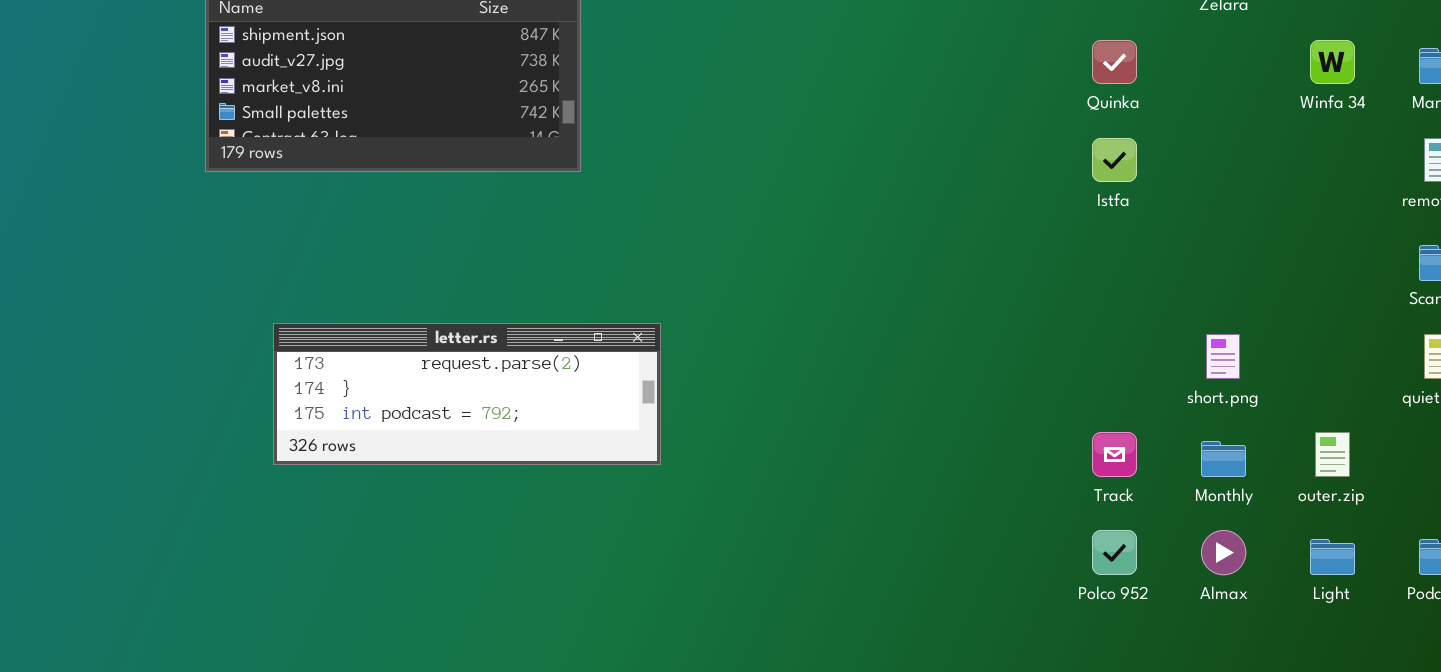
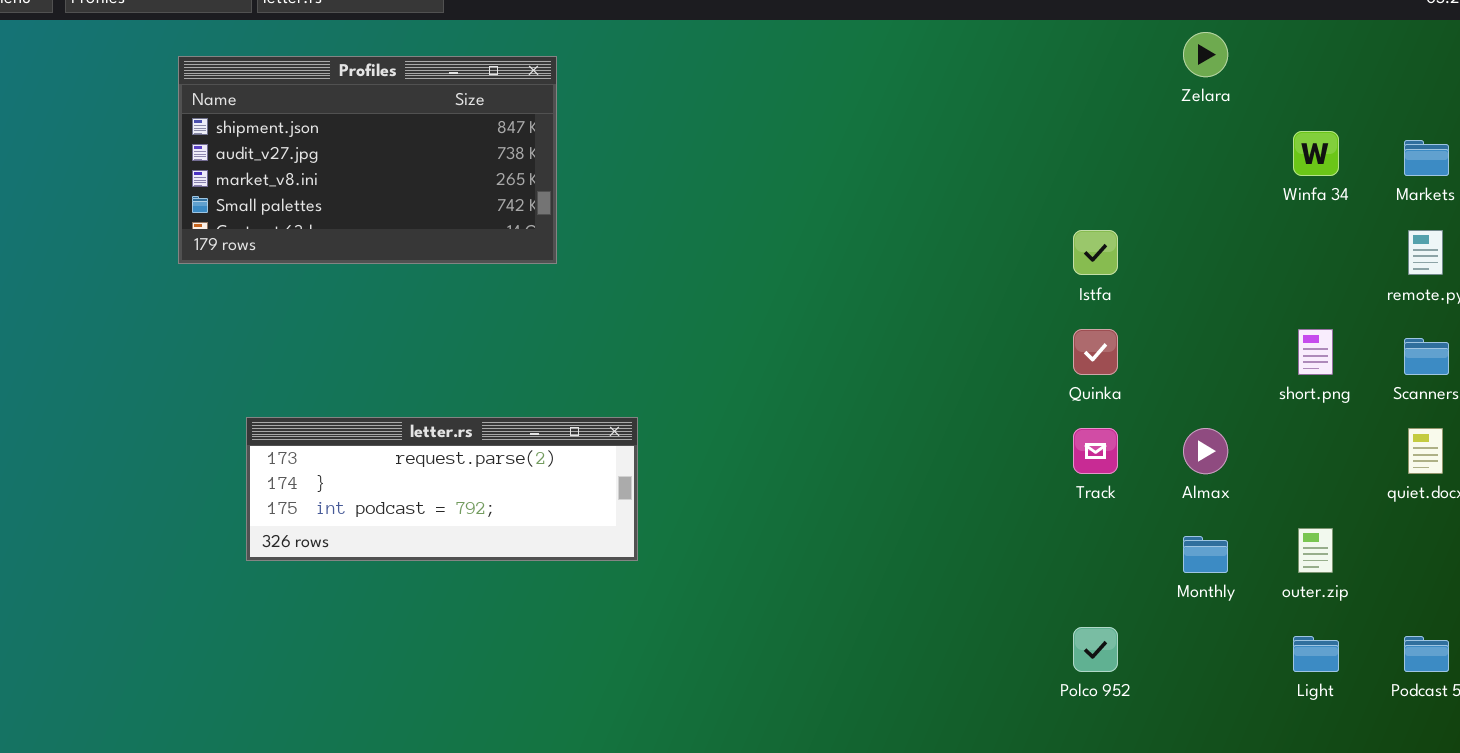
Quinka: [1092,40,1137,84] -> [1073,329,1118,375], moved
short.png: [1206,334,1240,379] -> [1298,329,1333,375], moved
Track: [1092,432,1137,477] -> [1073,428,1118,474], moved
Almax: [1201,530,1246,575] -> [1183,428,1228,474], moved

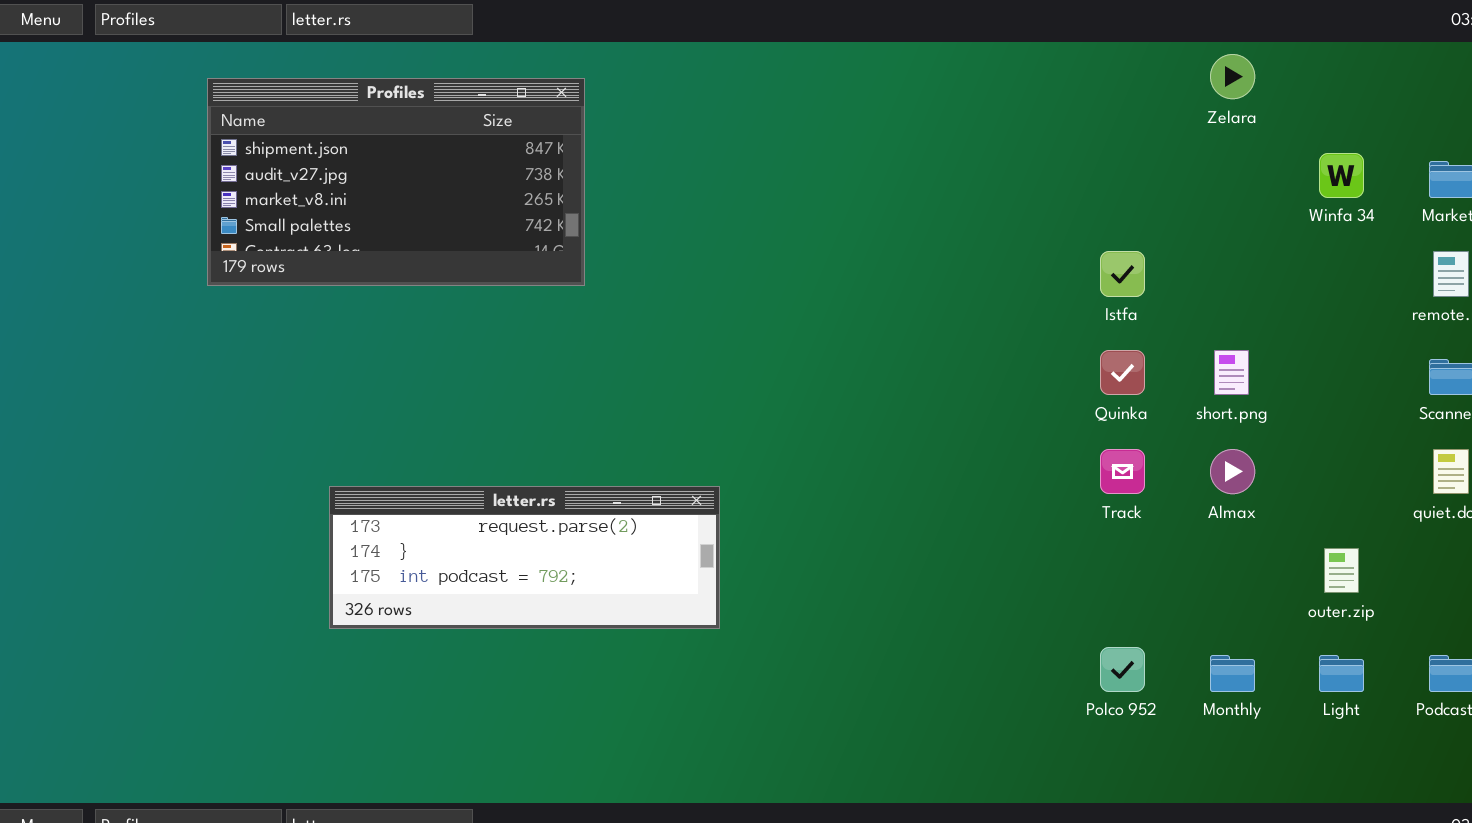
short.png: [1298,329,1333,375] -> [1214,350,1249,395], moved
letter.rs: [246,417,638,561] -> [329,486,720,629], moved
Monthly: [1183,536,1228,573] -> [1210,655,1255,692], moved

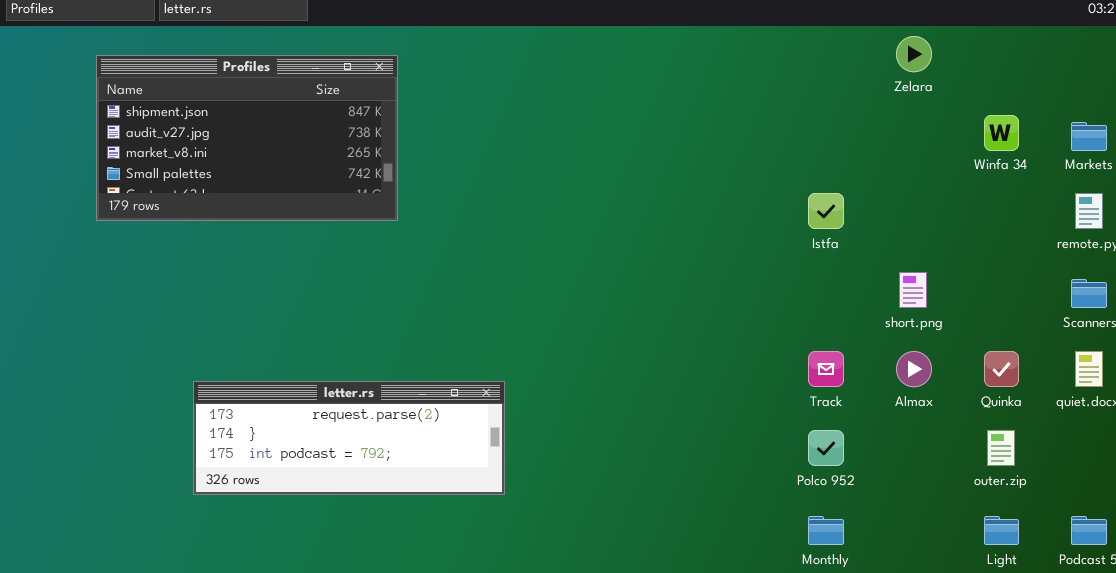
Quinka: [1100,350,1145,395] -> [984,351,1019,387], moved
Polco 952: [1100,647,1145,692] -> [808,430,844,466], moved
Monthly: [1210,655,1255,692] -> [808,516,844,545], moved

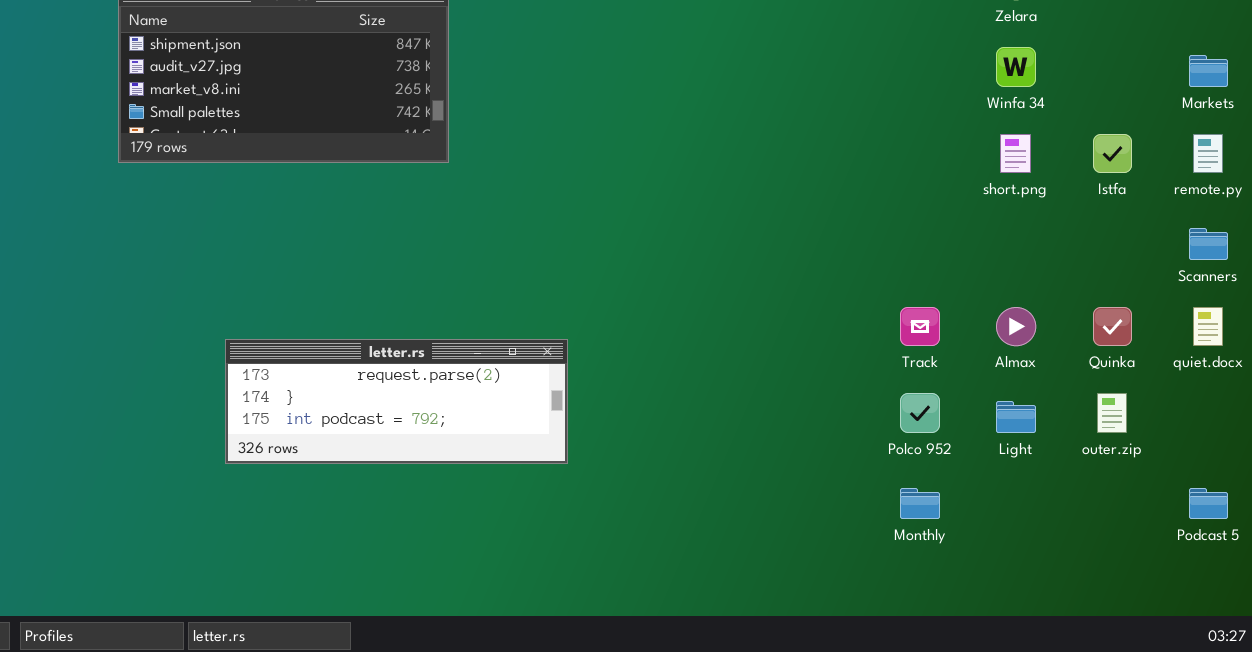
Winfa 34: [984,115,1019,151] -> [996,47,1036,87], moved
Istfa: [808,193,844,229] -> [1093,134,1132,173], moved
short.png: [899,272,927,308] -> [1000,134,1031,173], moved
Light: [984,516,1019,545] -> [996,401,1036,433], moved

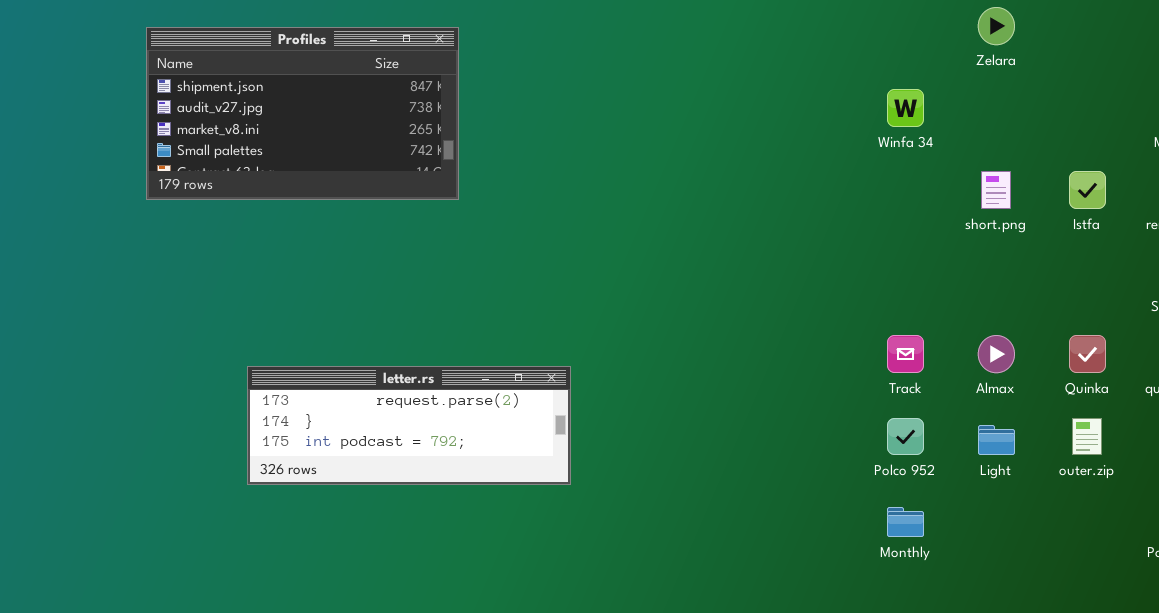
Winfa 34: [996,47,1036,87] -> [887,89,924,127], moved

